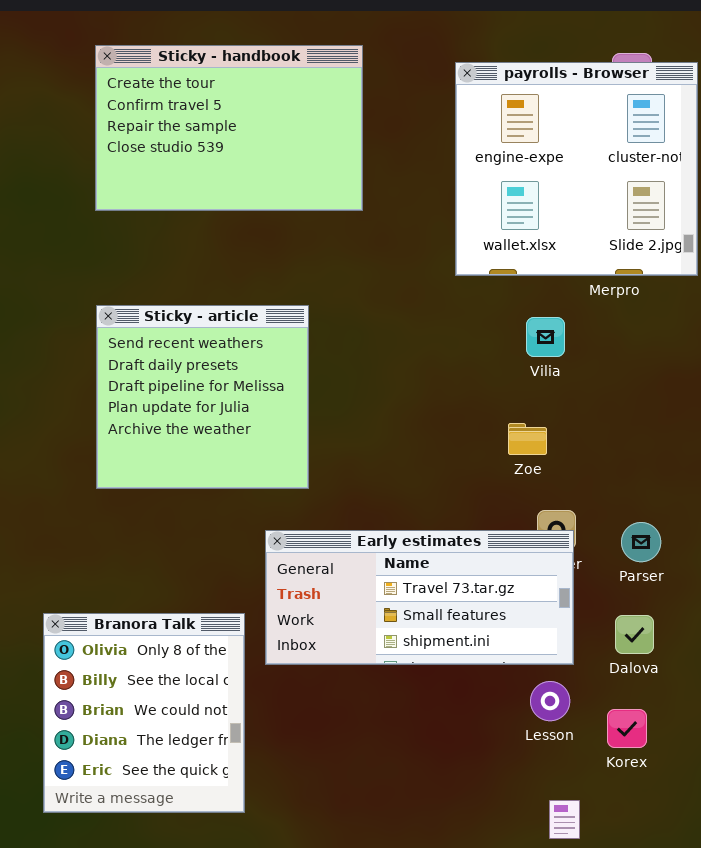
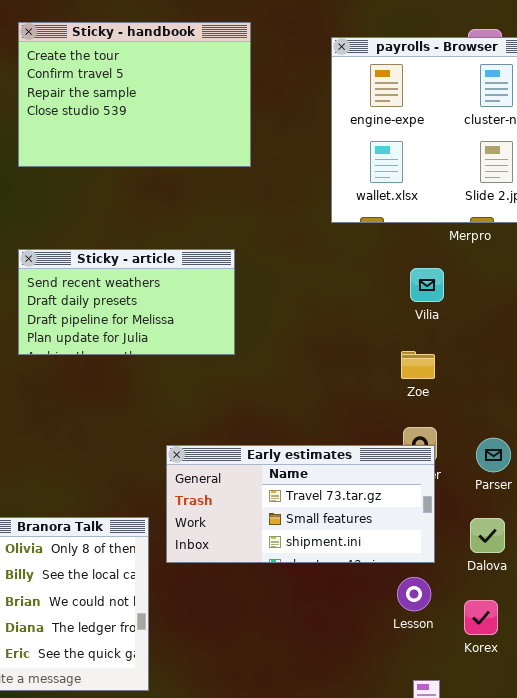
Sticky - article: [96,305,309,489] -> [18,249,235,355], resized
Vilia: [526,317,565,357] -> [410,268,444,302], moved
Zoe: [508,423,547,455] -> [401,351,435,379], moved

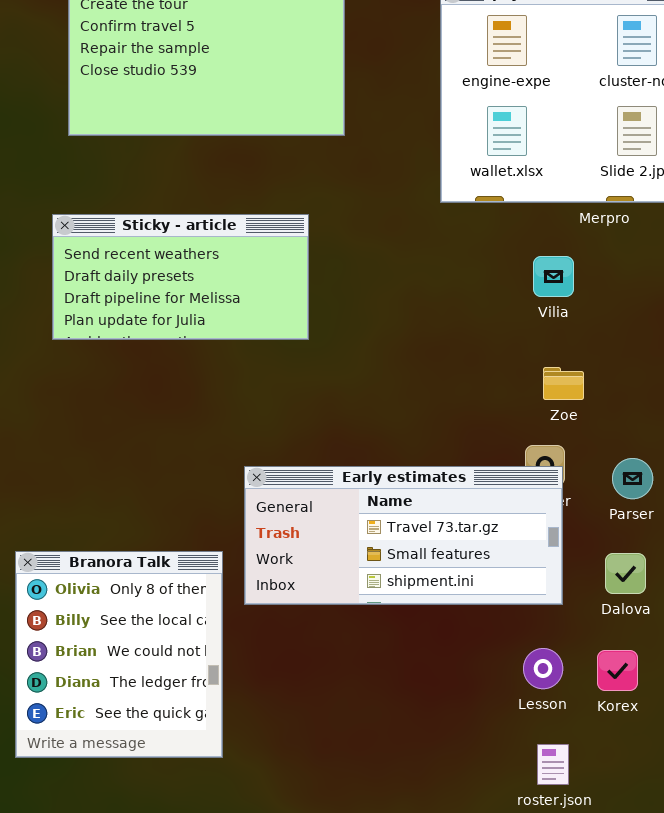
Sticky - article: [18,249,235,355] -> [52,214,309,340], moved
Zoe: [401,351,435,379] -> [543,367,584,400], moved
Lesson: [397,577,431,611] -> [523,648,563,689], moved

